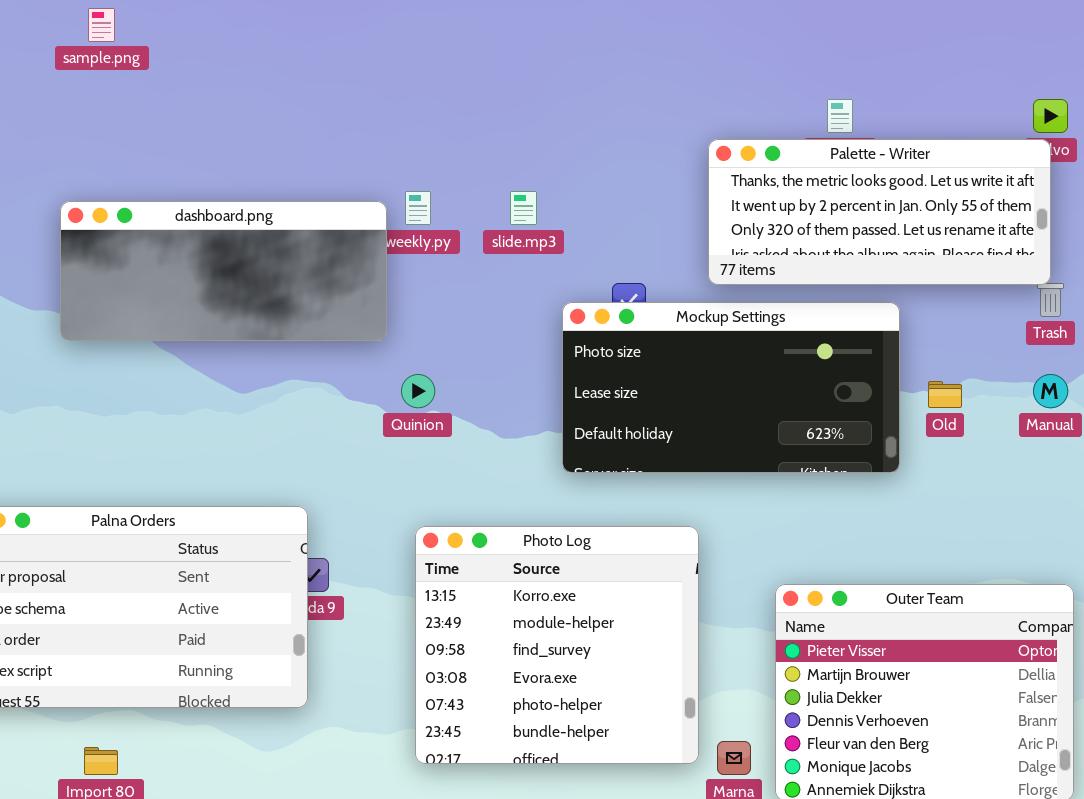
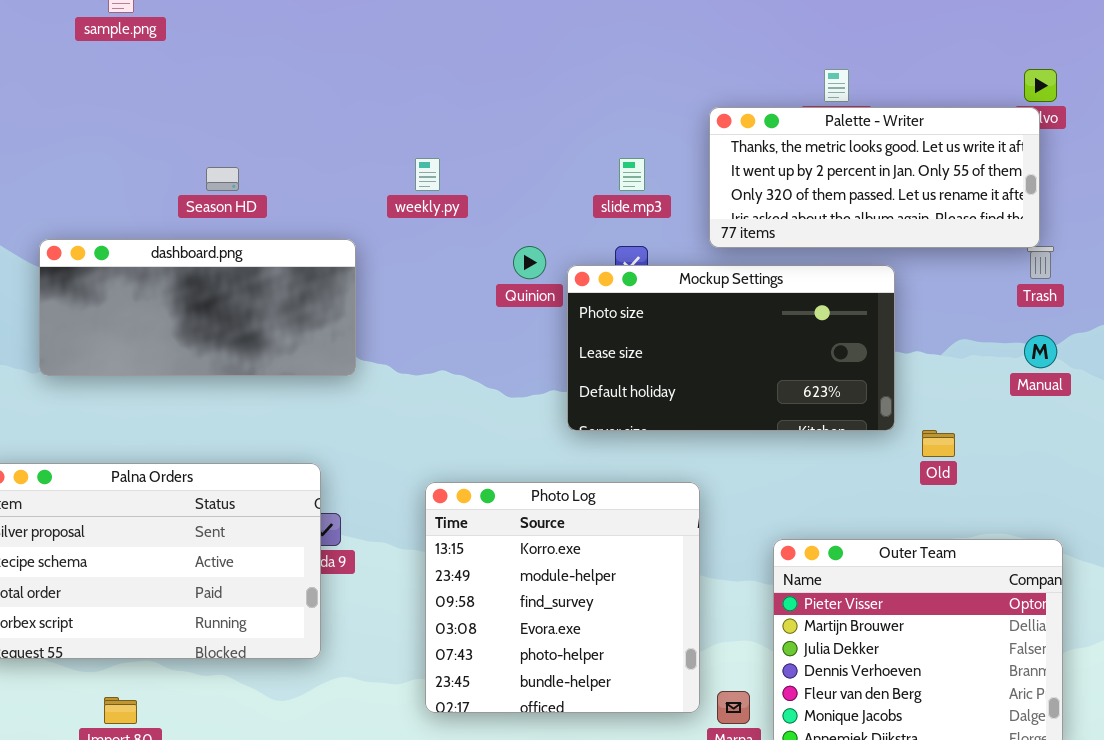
slide.mp3: [510,191,537,225] -> [619,158,645,191], moved
dashboard.png: [60,201,387,341] -> [39,239,356,376], moved
Quinion: [401,374,435,408] -> [513,246,546,279], moved
Old: [928,381,962,408] -> [922,430,955,457], moved

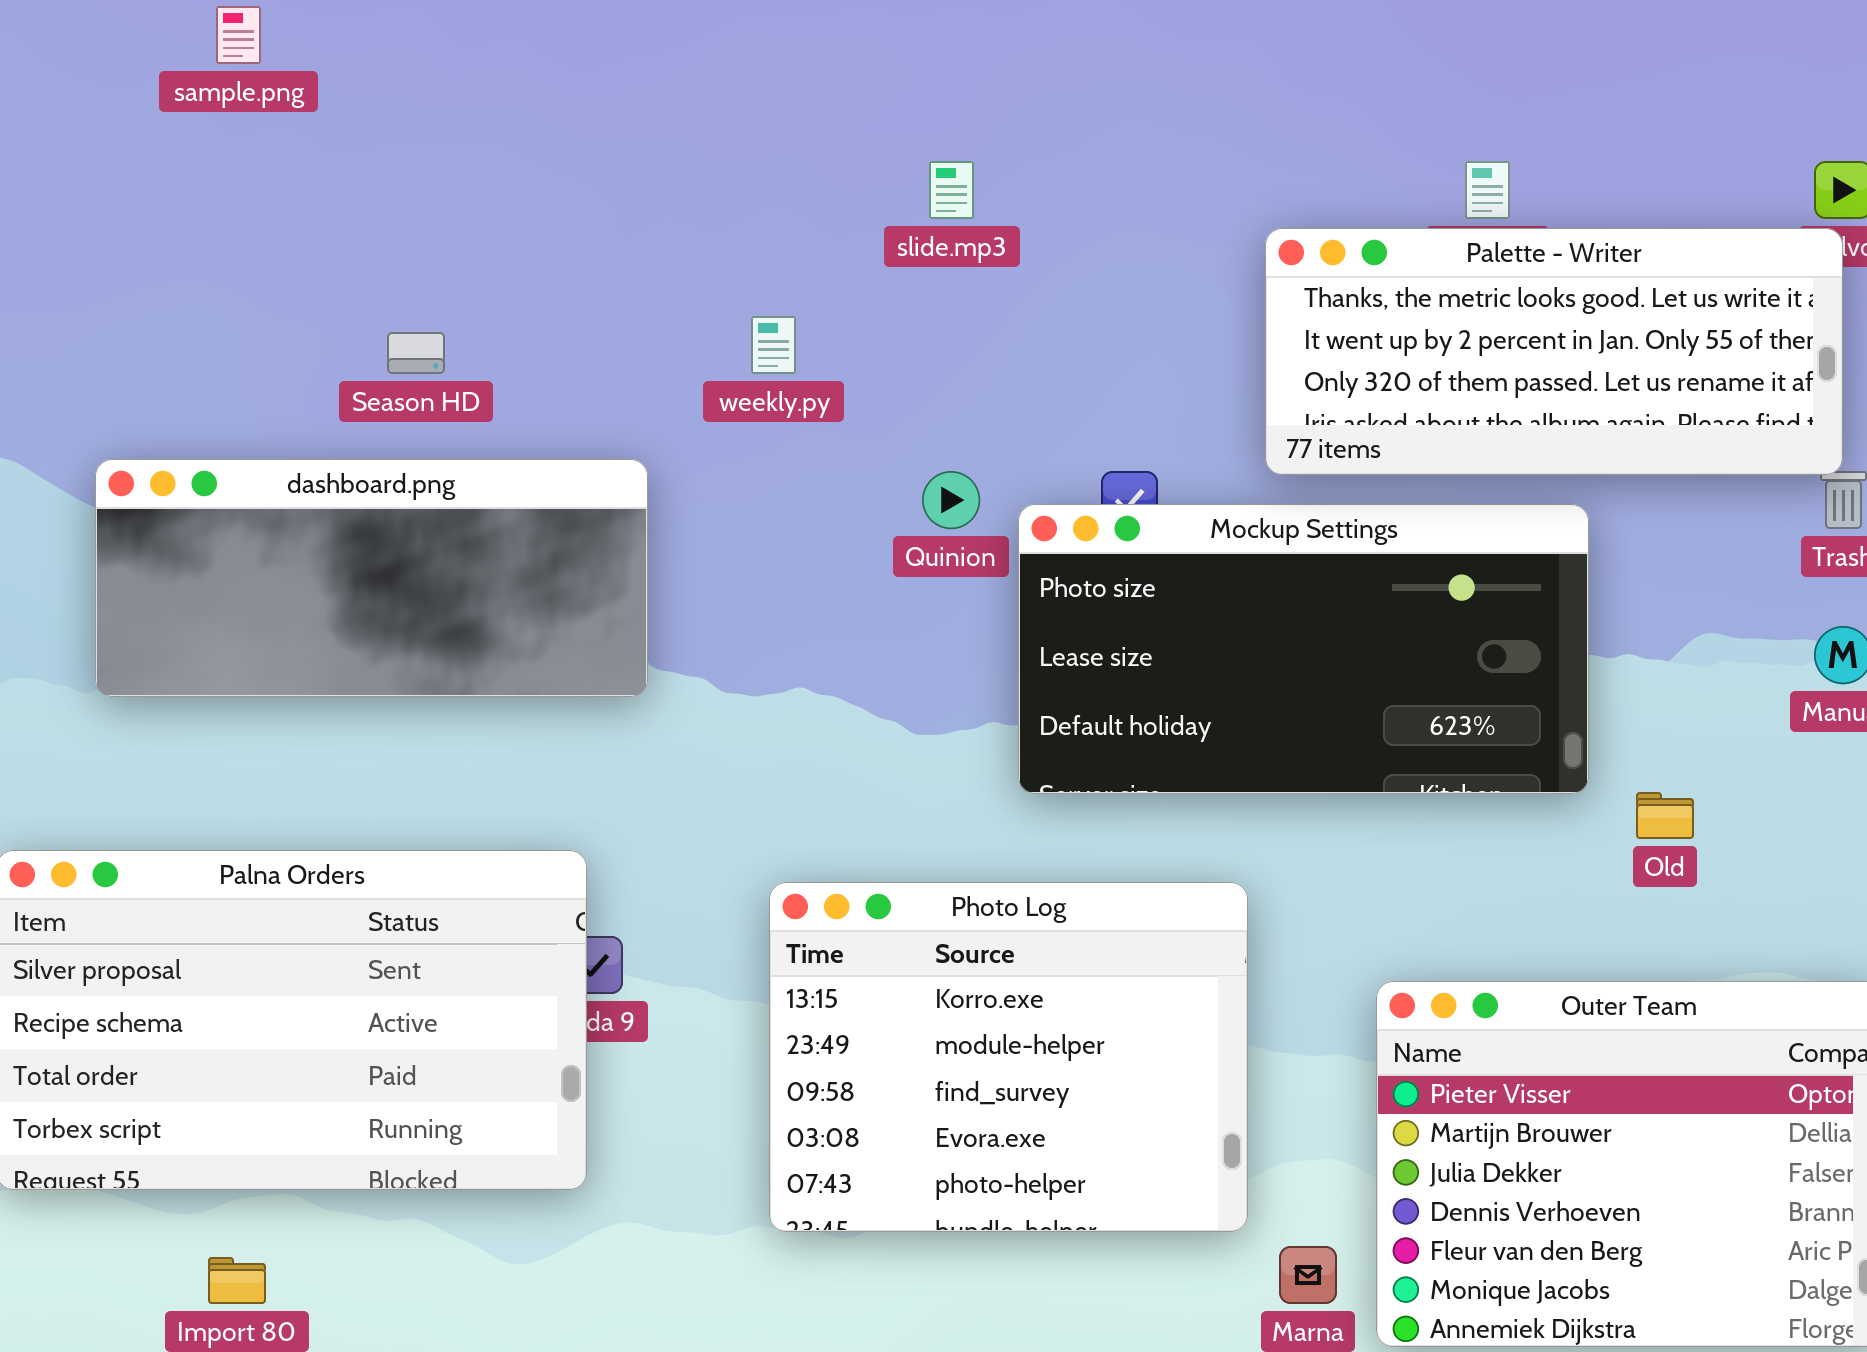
slide.mp3: [619,158,645,191] -> [929,161,974,219], moved
Photo Log: [425,482,700,713] -> [769,882,1248,1232], resized

